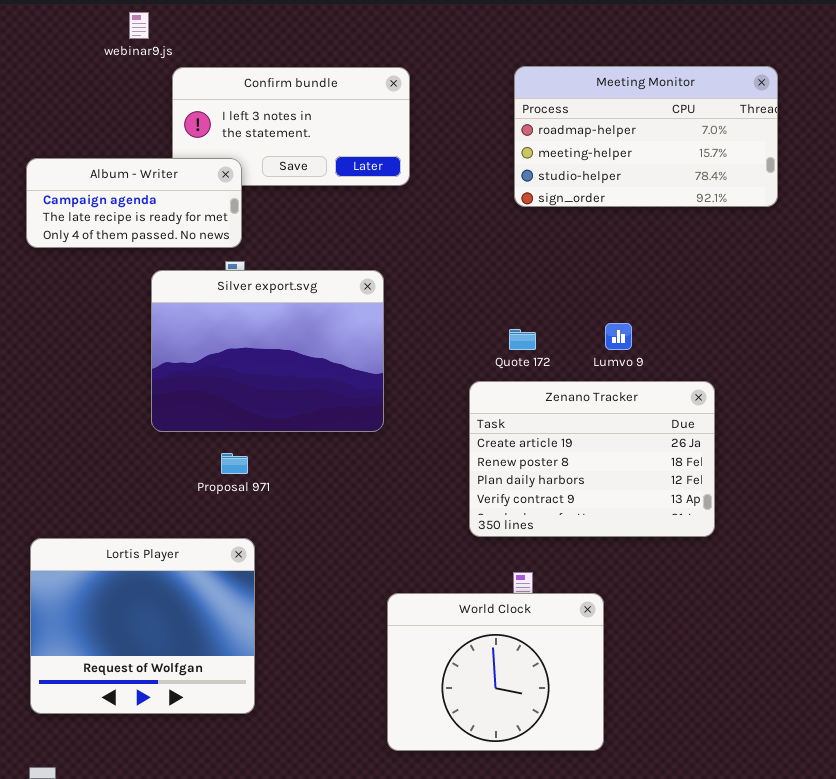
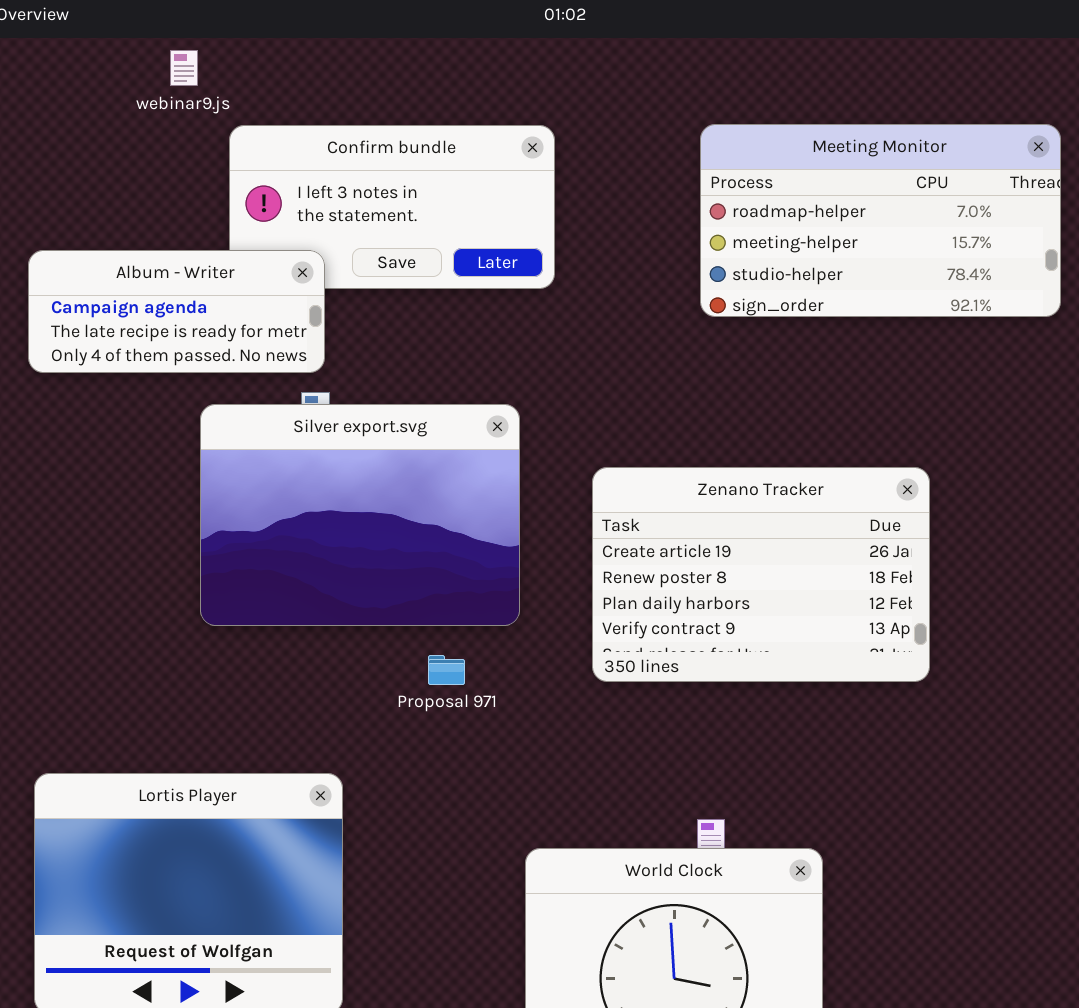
Zenano Tracker: [469,381,715,537] -> [592,467,930,682], moved
Proposal 971: [221,453,248,474] -> [428,655,465,685], moved

